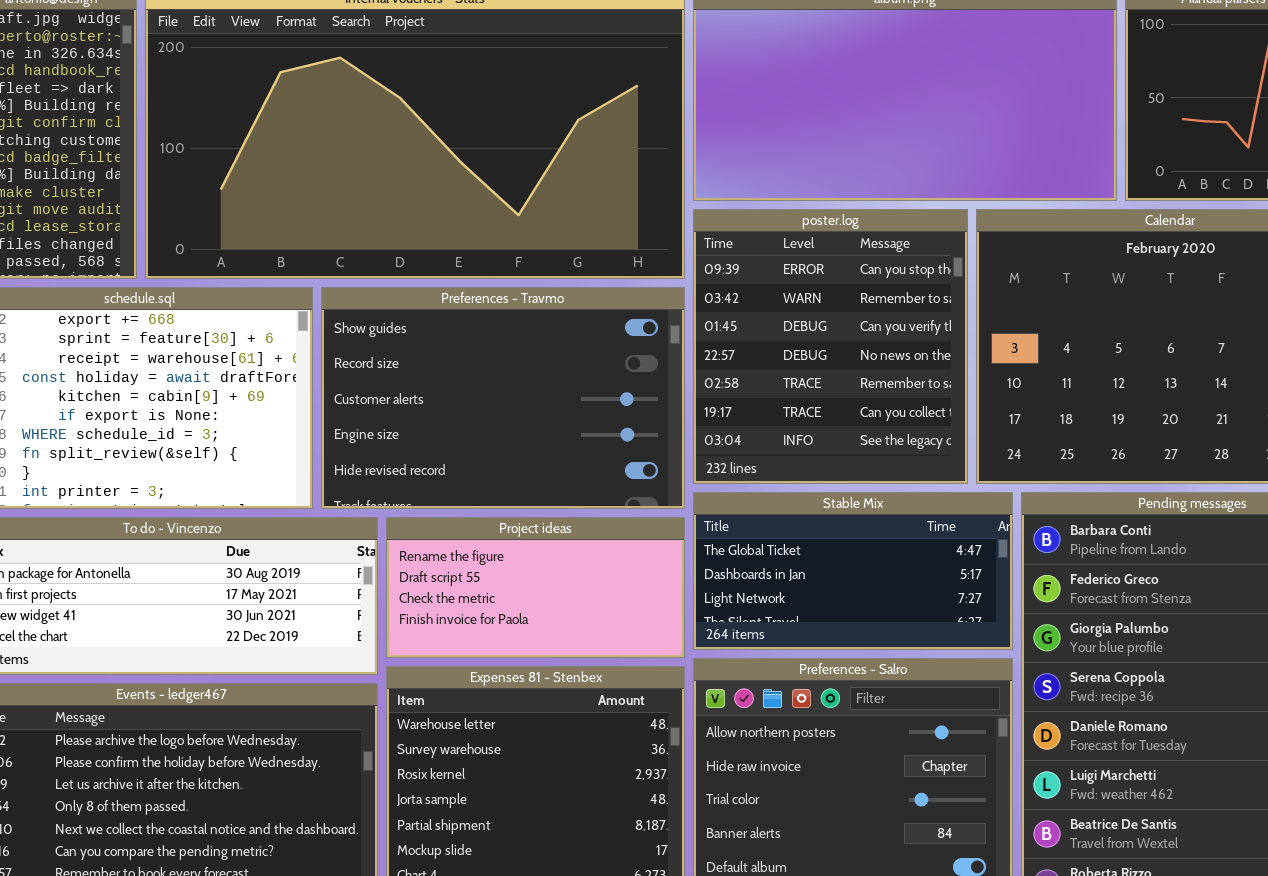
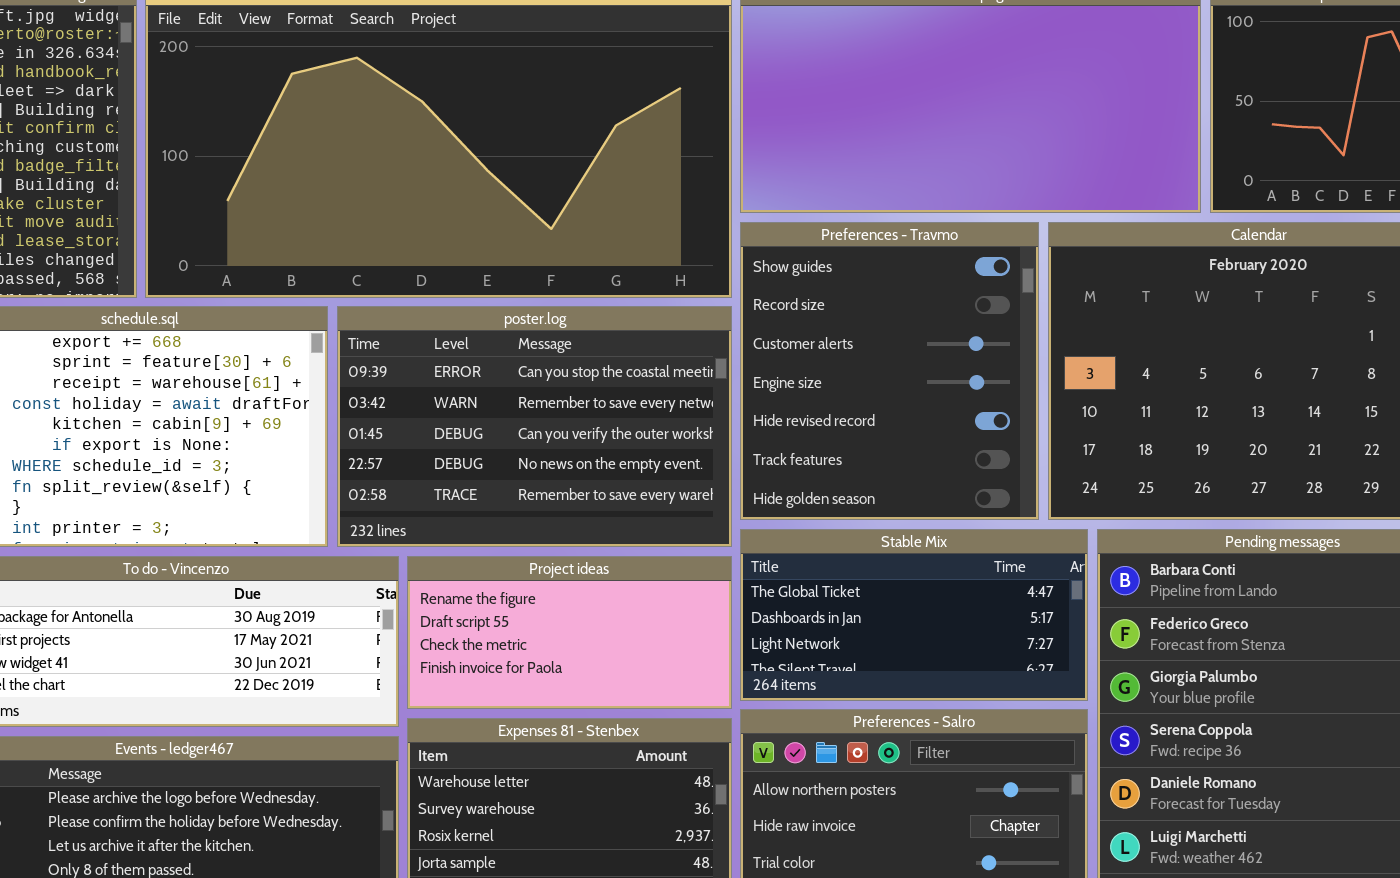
poster.log: [693,209,968,484] -> [337,306,732,547], moved, resized
Preferences - Travmo: [321,287,685,509] -> [740,222,1039,520], moved, resized

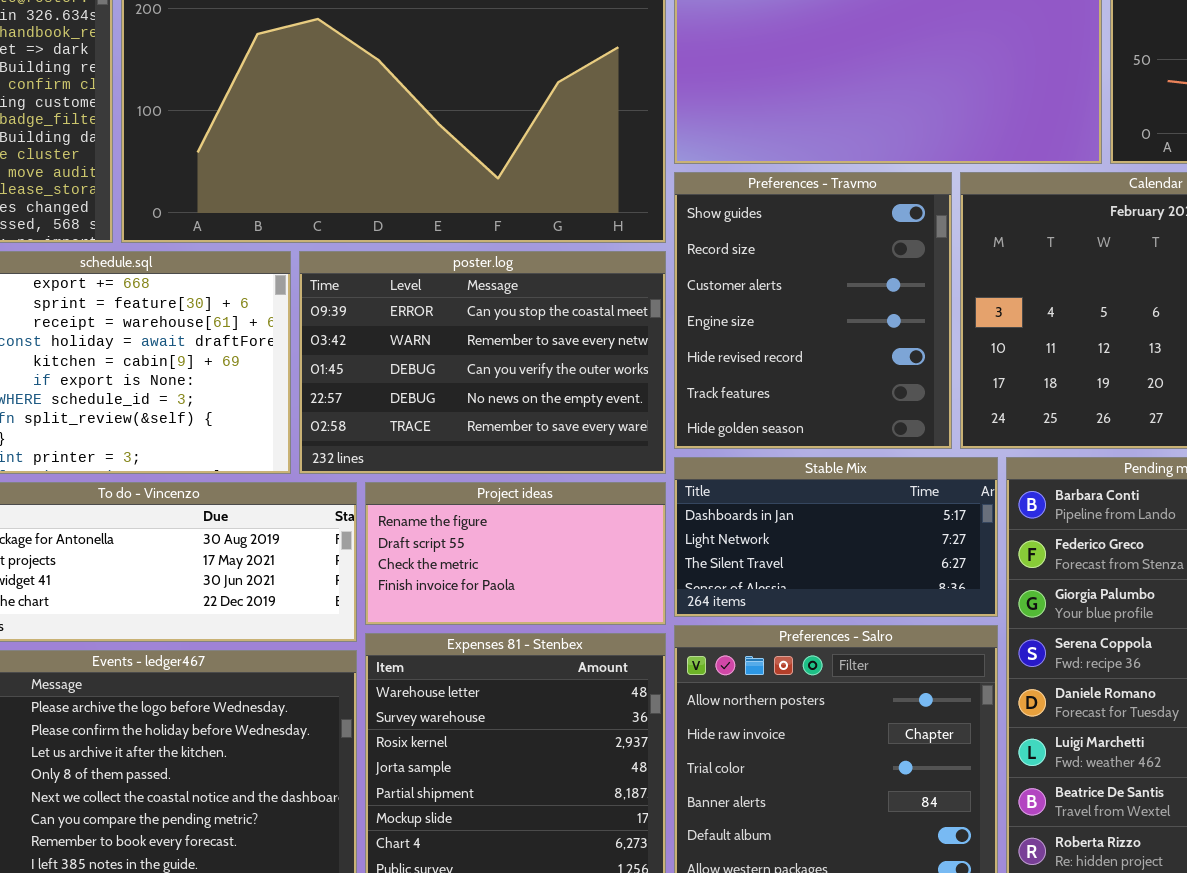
Stable Mix: [740,529,1088,701] -> [674,457,998,617], scrolled down 1 row

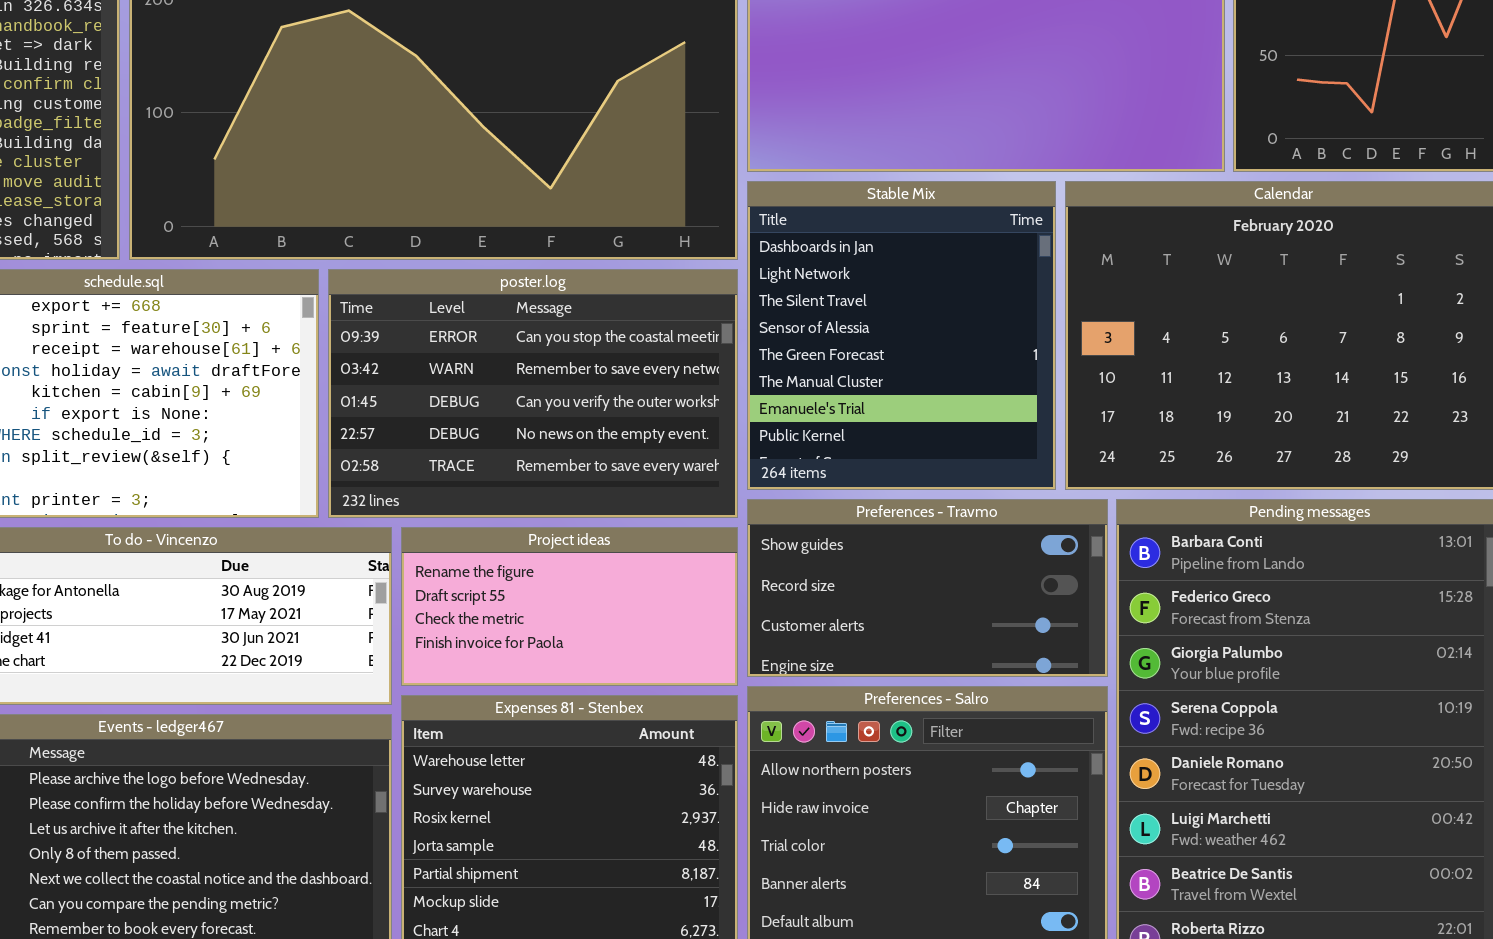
Preferences - Travmo: [674,172,952,449] -> [747,499,1108,677], moved, resized
Stable Mix: [674,457,998,617] -> [747,181,1056,490], moved, resized

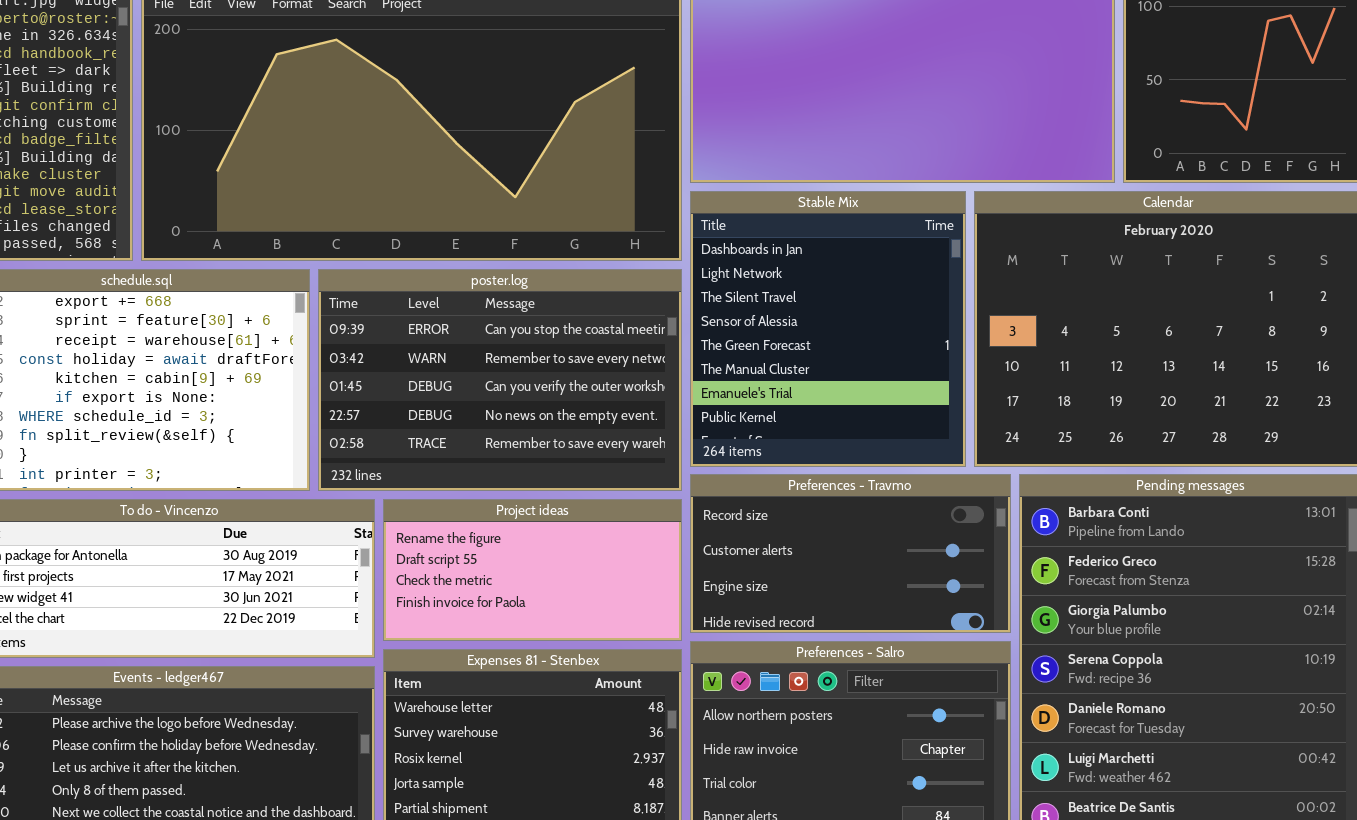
Preferences - Travmo: [747,499,1108,677] -> [690,474,1011,633], scrolled down 1 row

